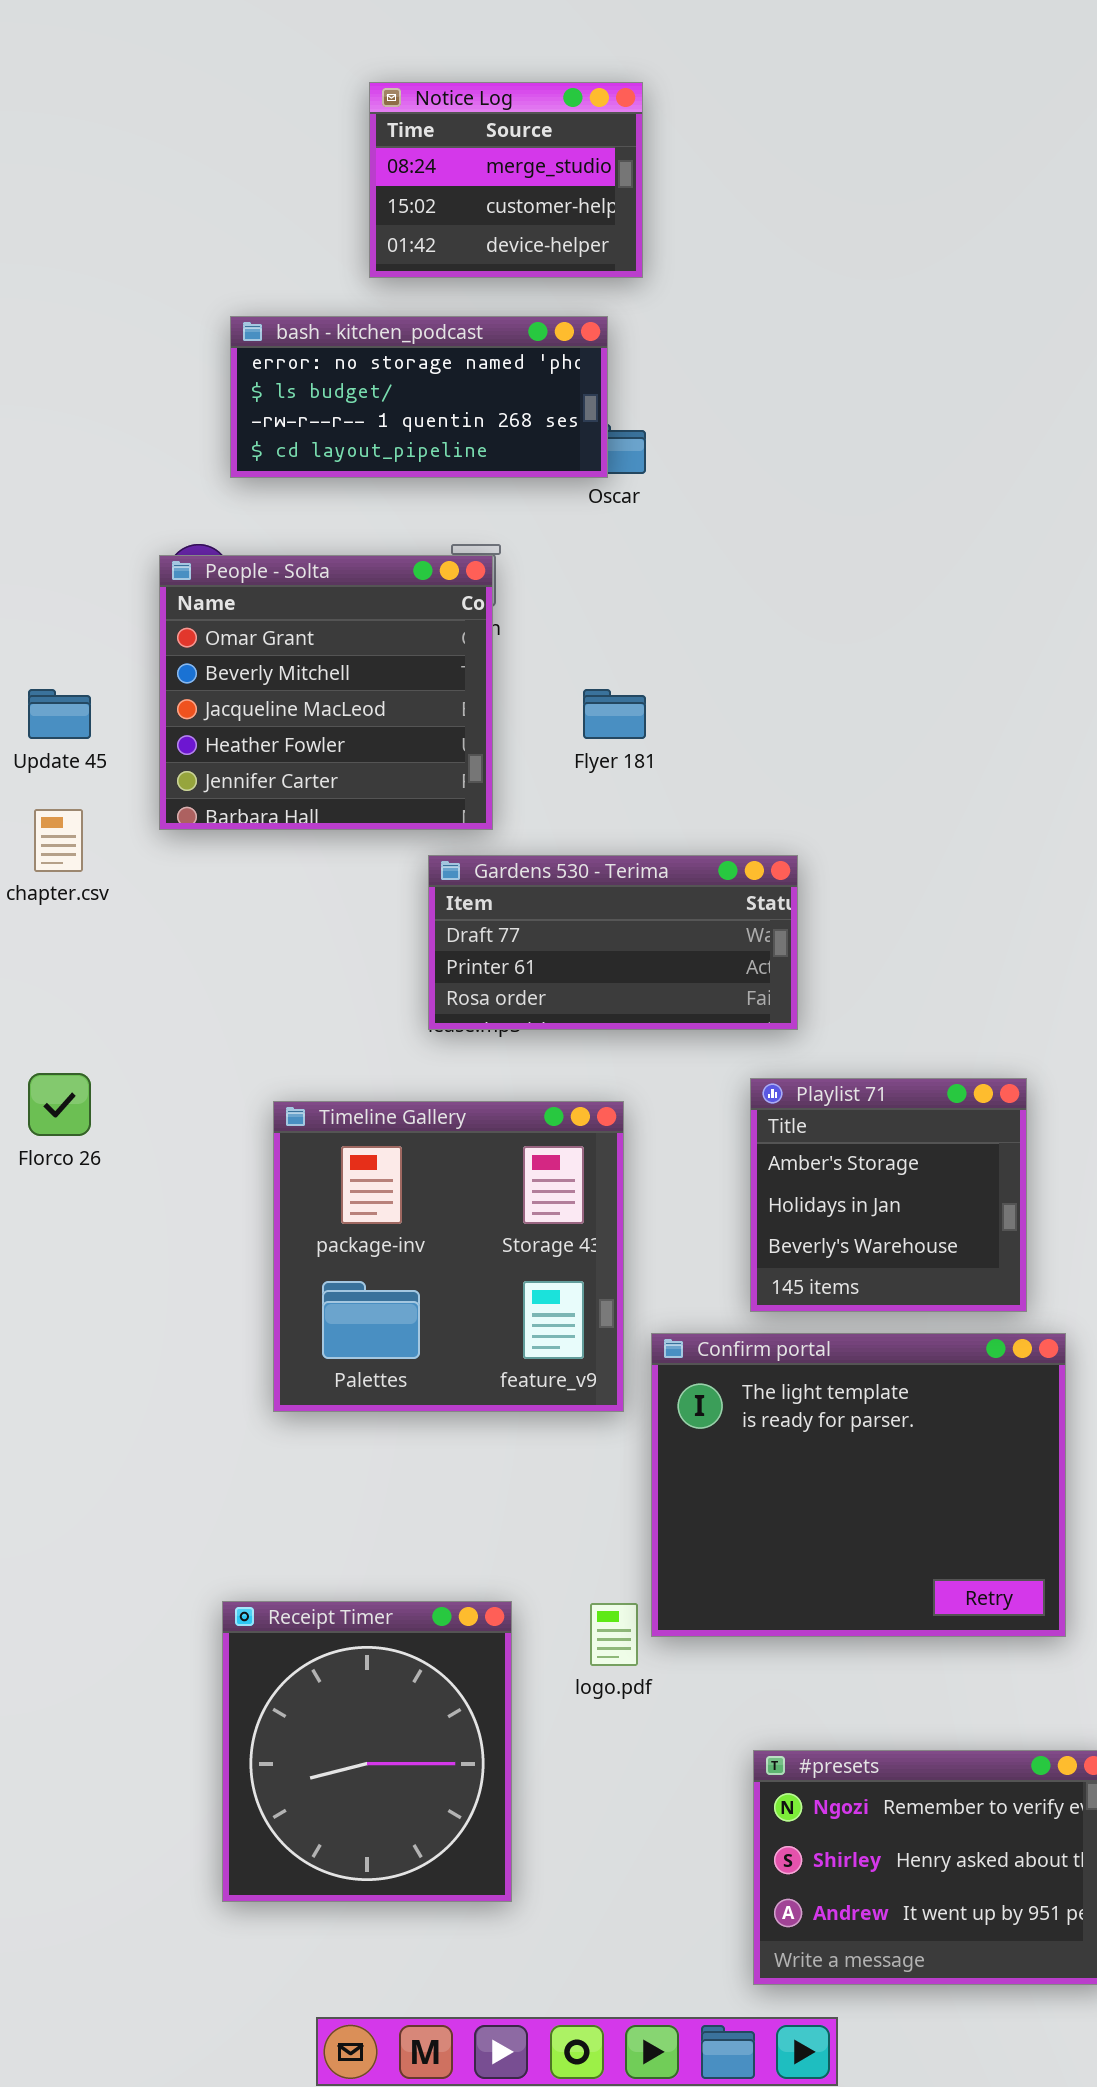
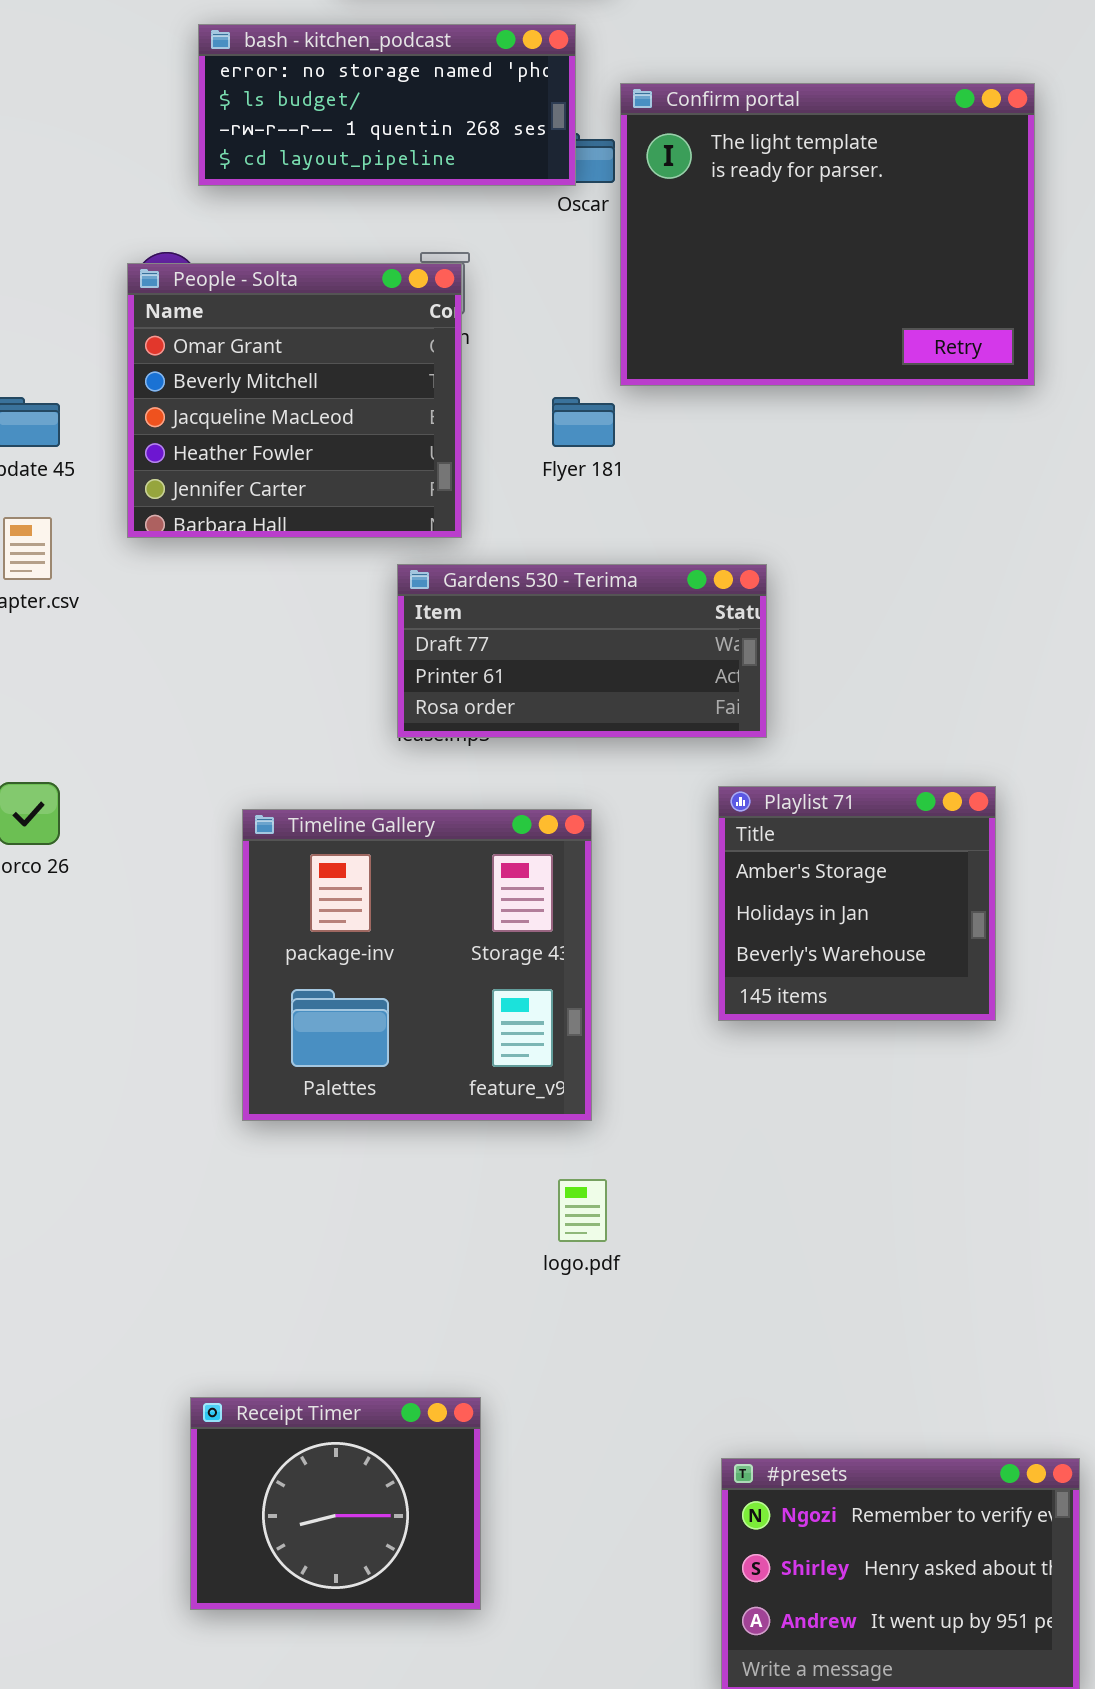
Confirm portal: [651,1333,1066,1637] -> [620,83,1035,386], moved
Receipt Timer: [222,1601,512,1902] -> [190,1397,481,1610], resized
logo.pdf: [590,1603,638,1666] -> [558,1179,607,1242], moved

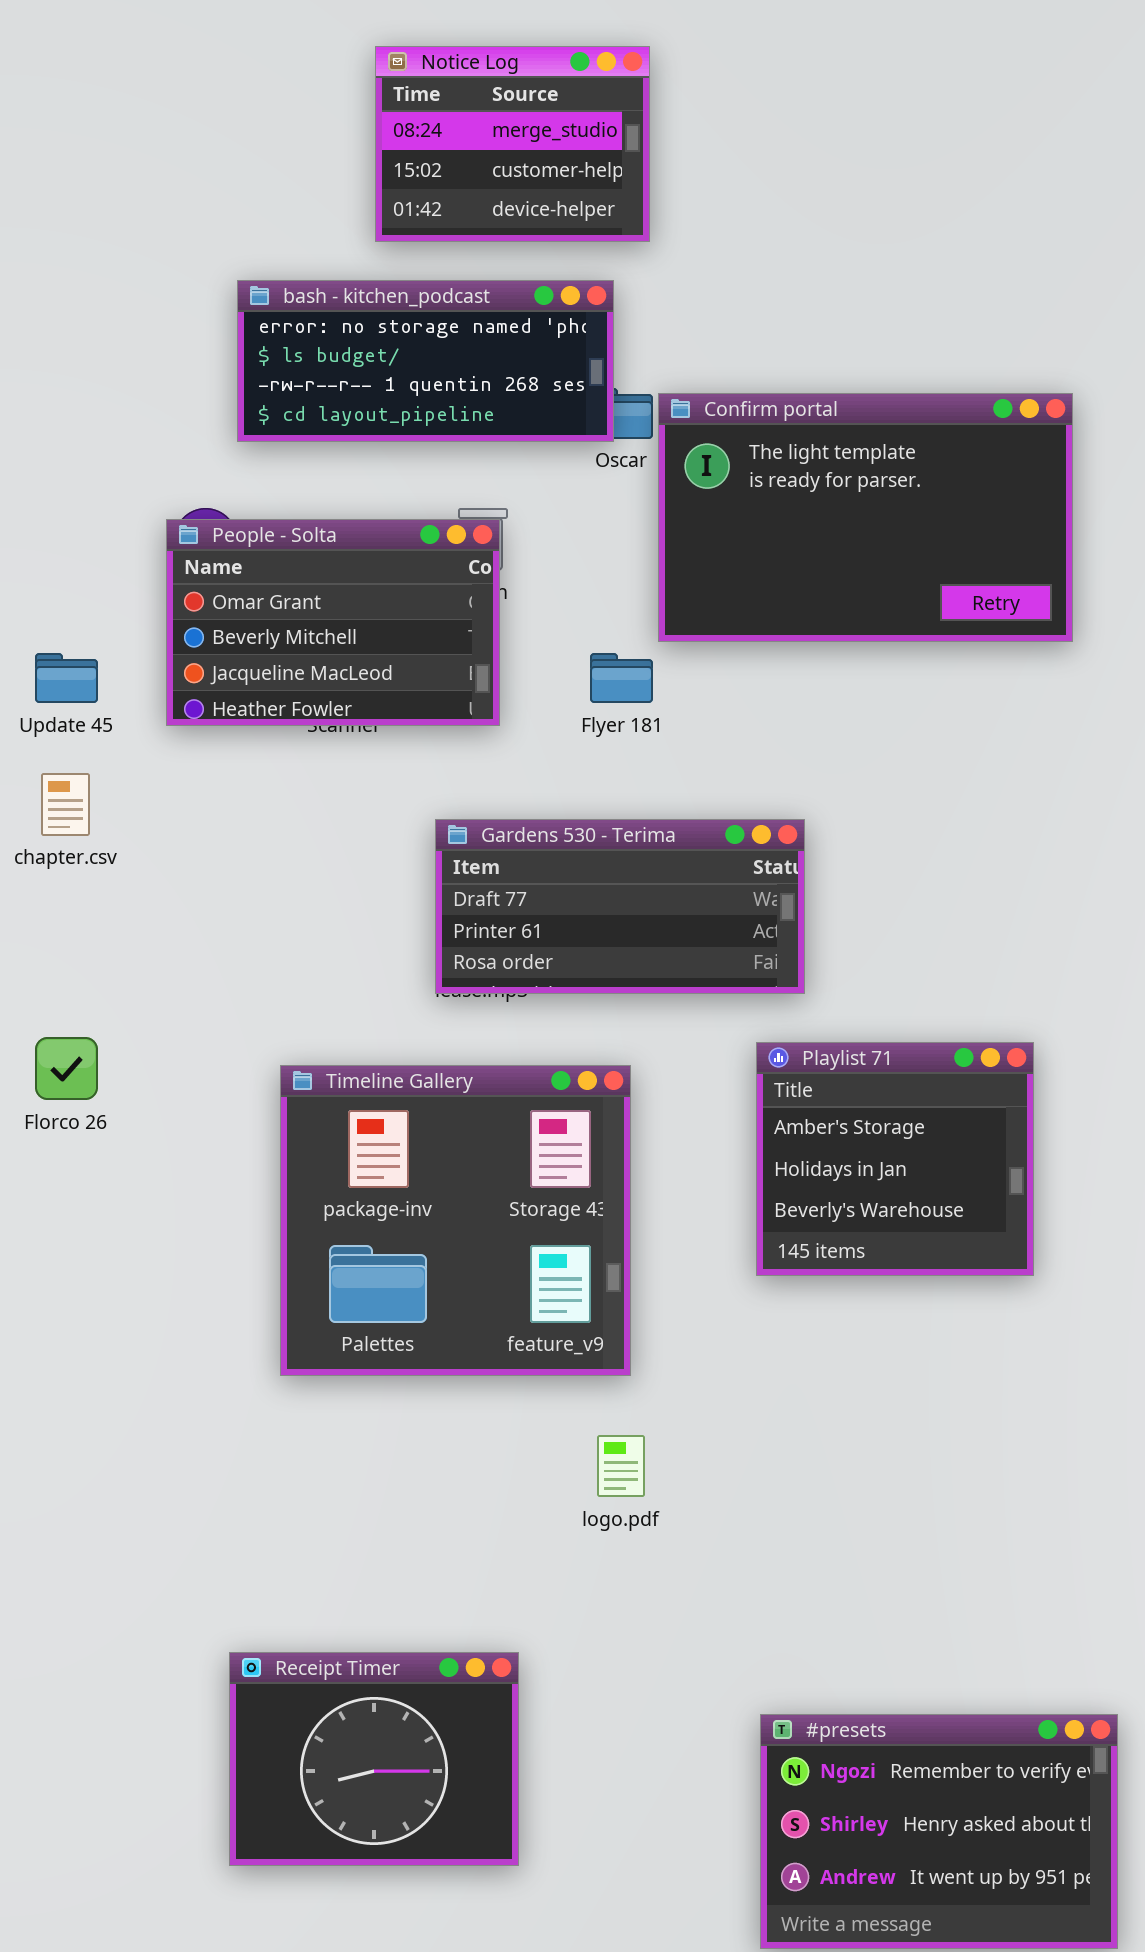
Confirm portal: [620,83,1035,386] -> [658,393,1073,642], resized
People - Solta: [127,263,462,538] -> [166,519,500,726], resized

